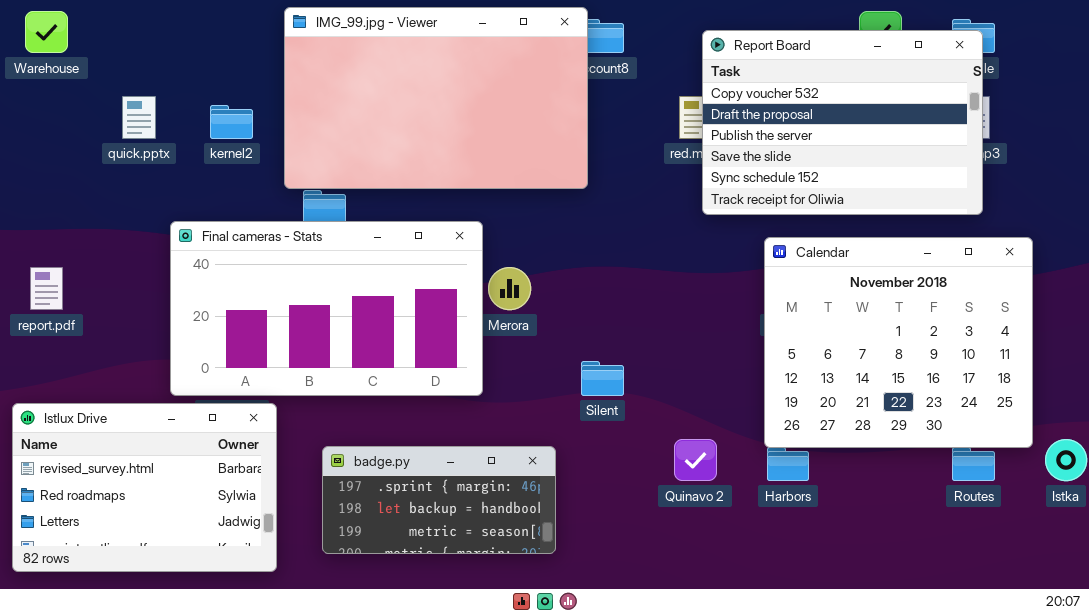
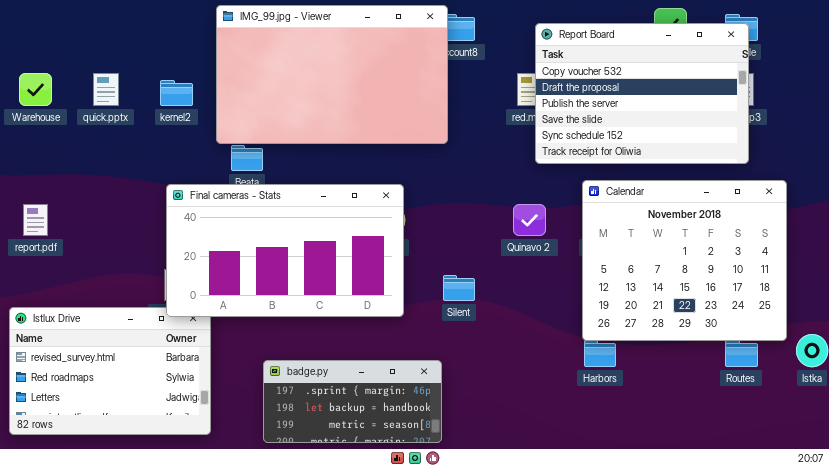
Warehouse: [25,11,68,53] -> [19,73,52,106], moved
Final cameras - Stats: [170,221,483,396] -> [166,184,404,317], moved
Quinavo 2: [674,439,717,481] -> [513,204,546,236], moved
badge.py: [322,446,556,554] -> [263,360,442,443], moved

